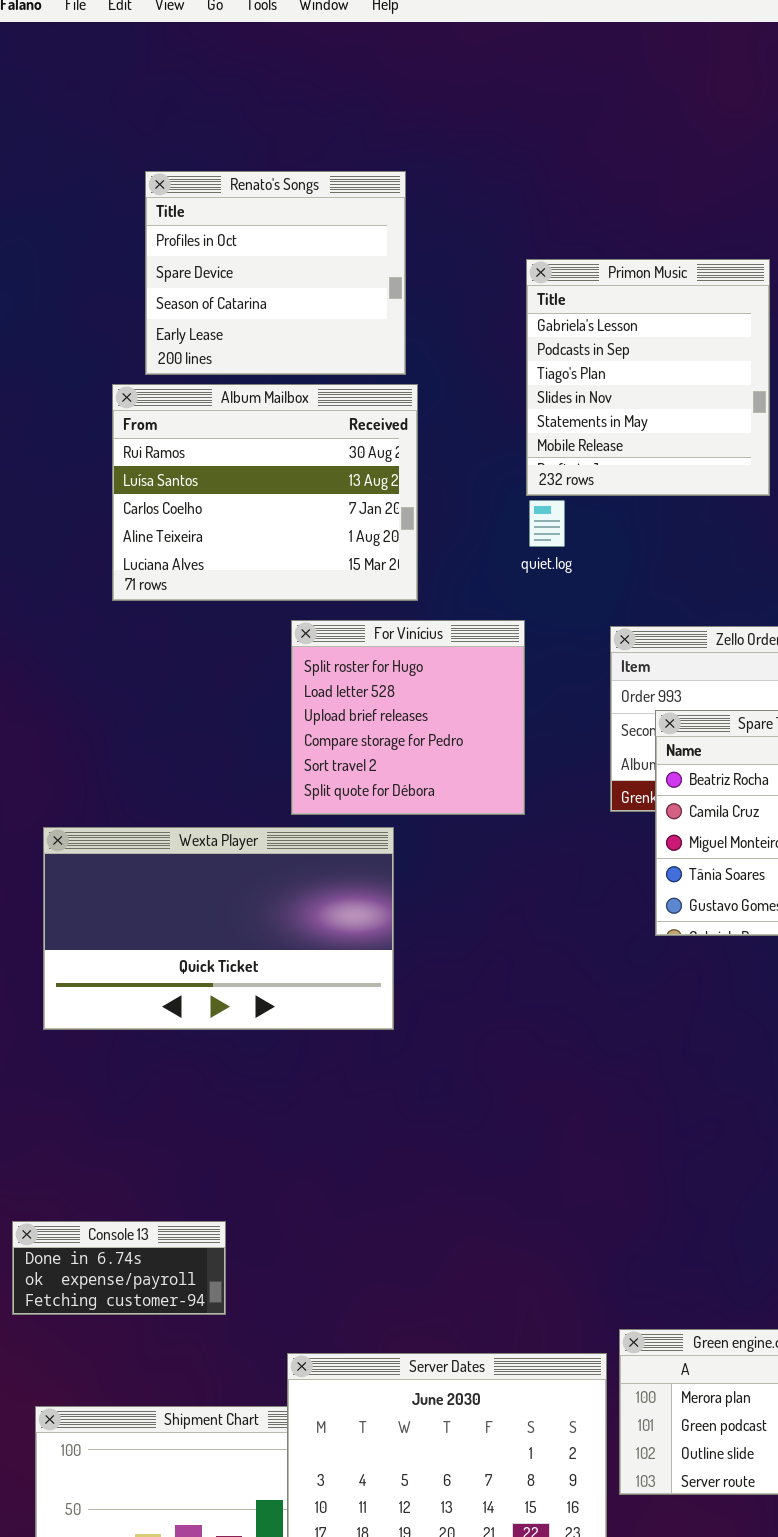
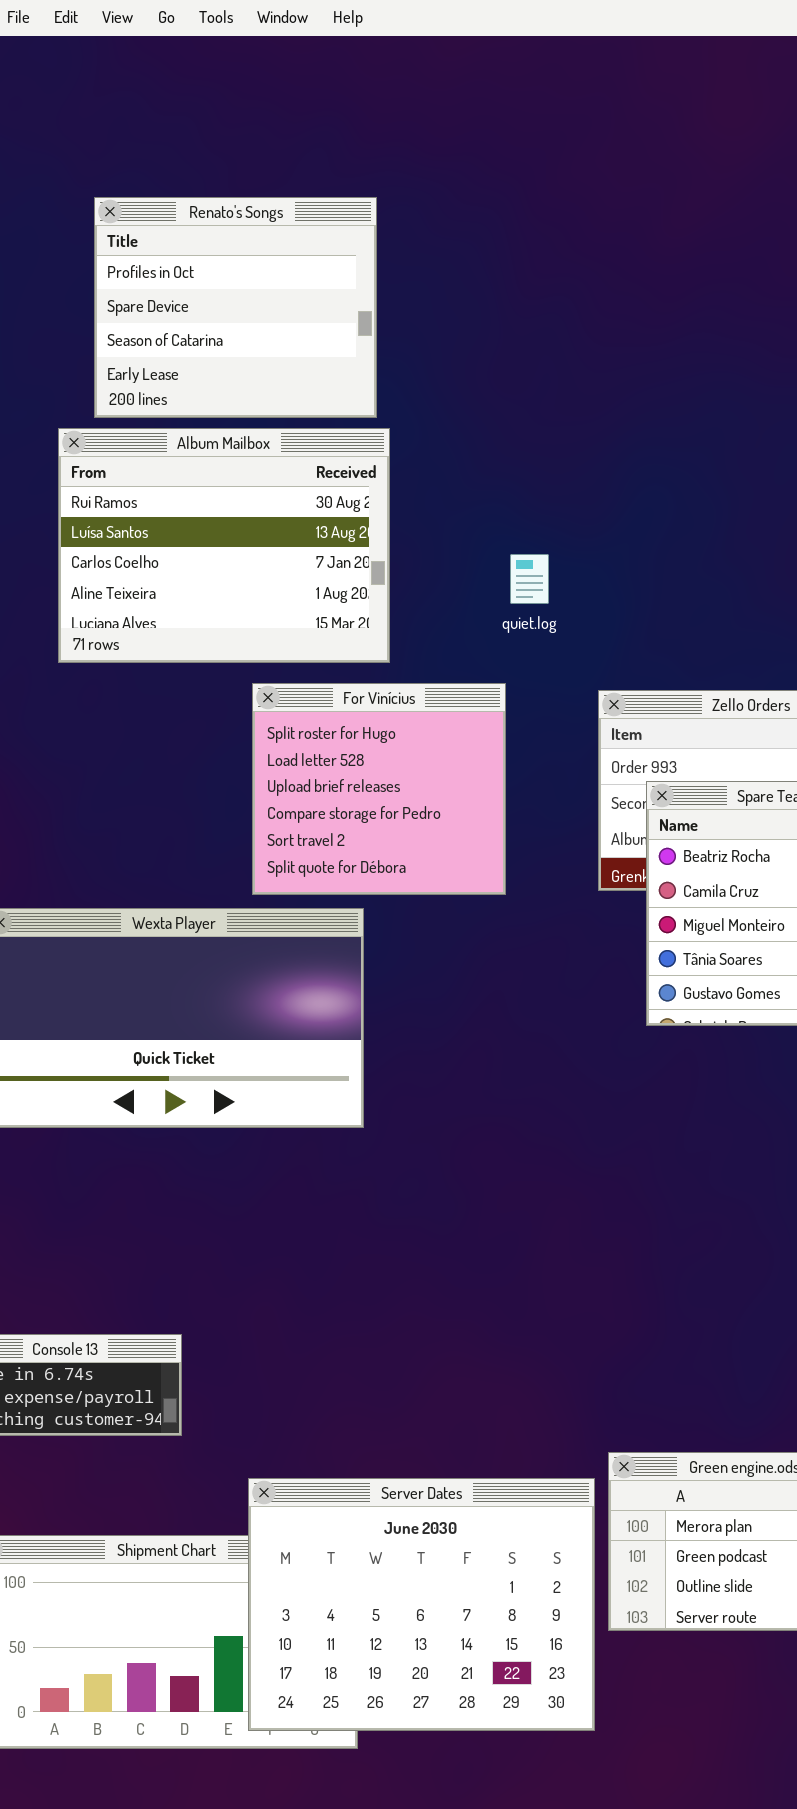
Primon Music: [526,259,770,496] -> none, closed

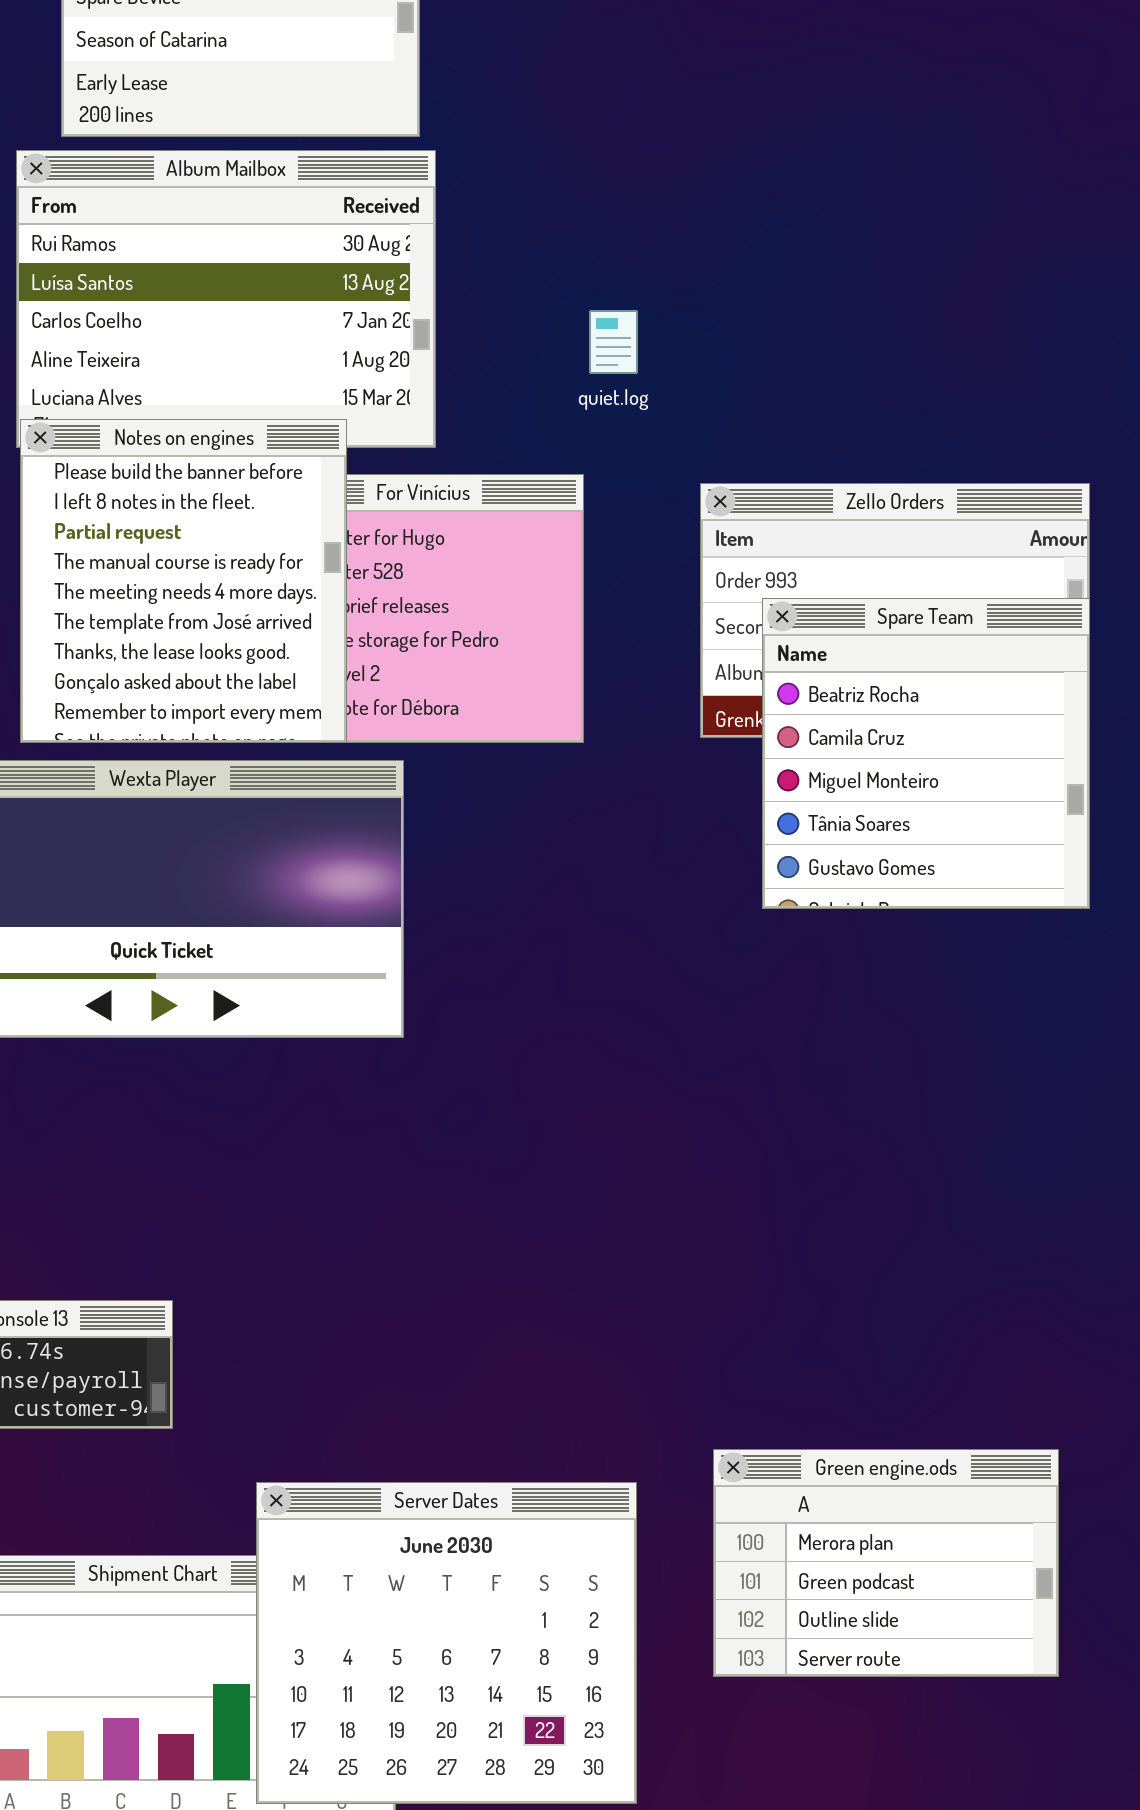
Notes on engines: none -> [20,419,347,743], opened
Server Dates: [248,1478,595,1731] -> [256,1482,637,1804], resized

